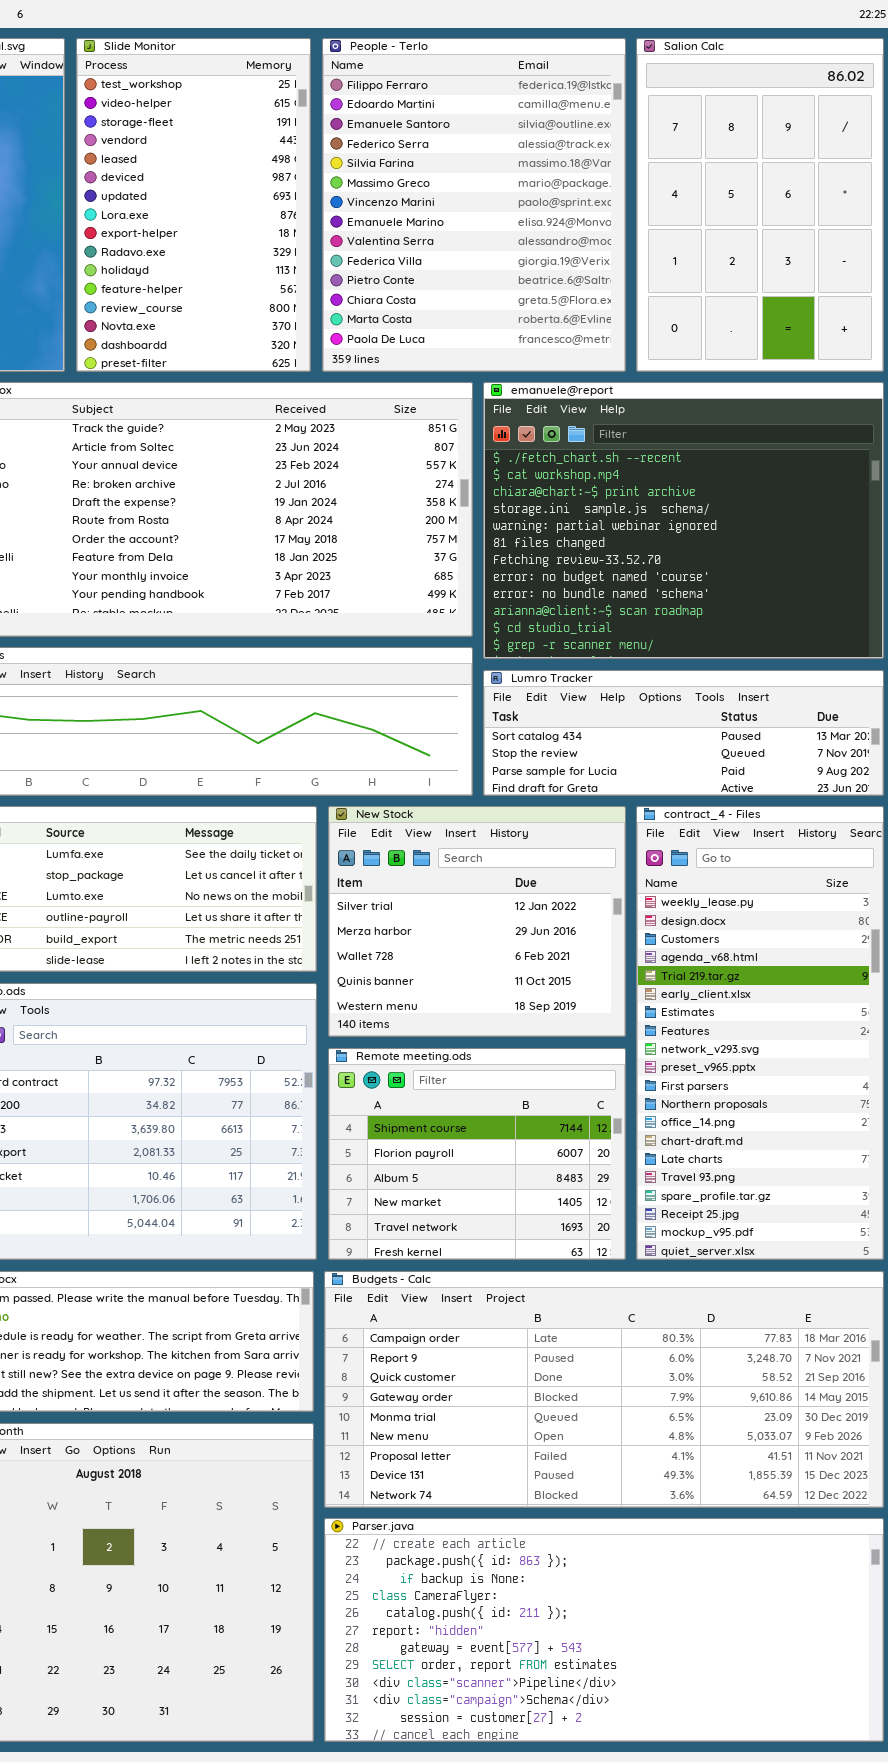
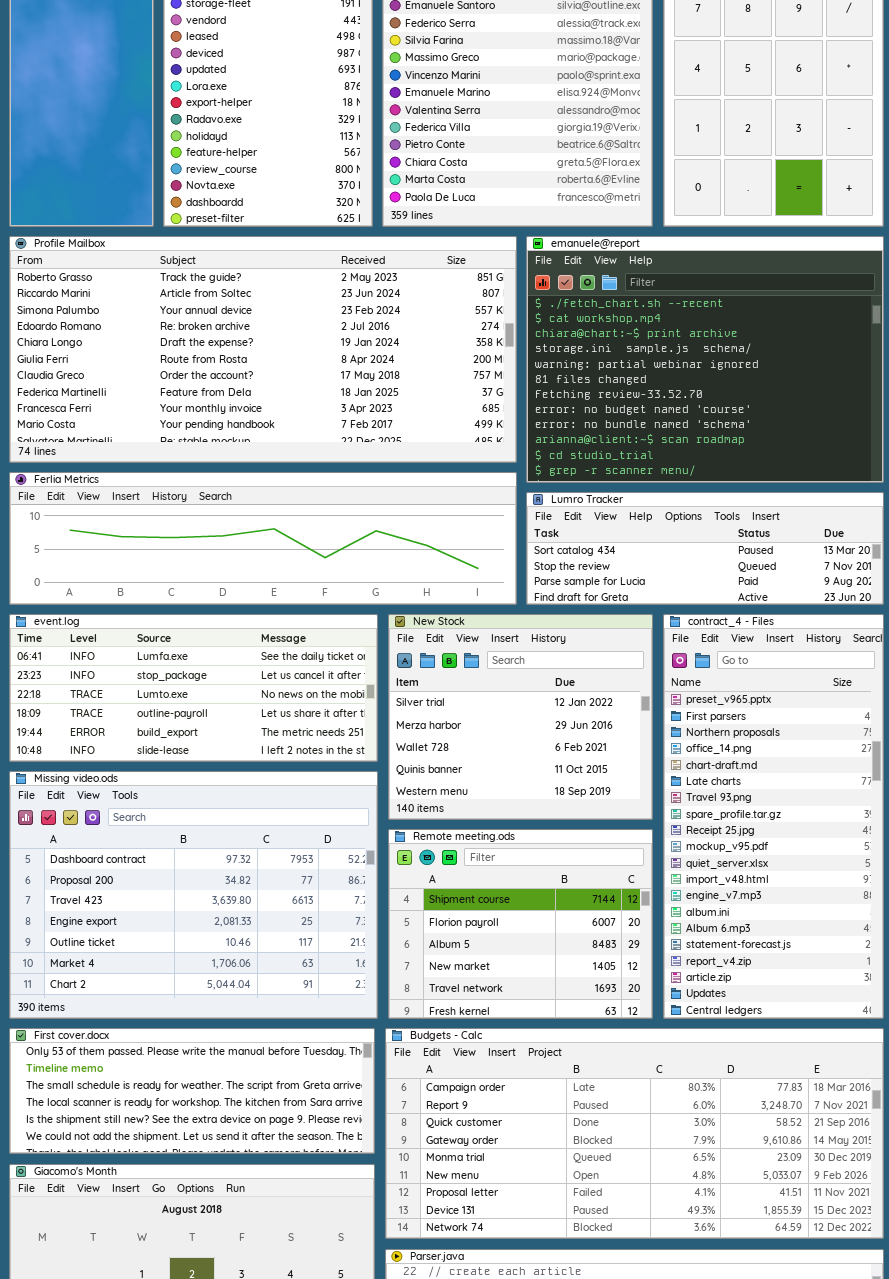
contract_4 - Files: [636,806,884,1260] -> [663,614,884,1019], scrolled down 9 rows

